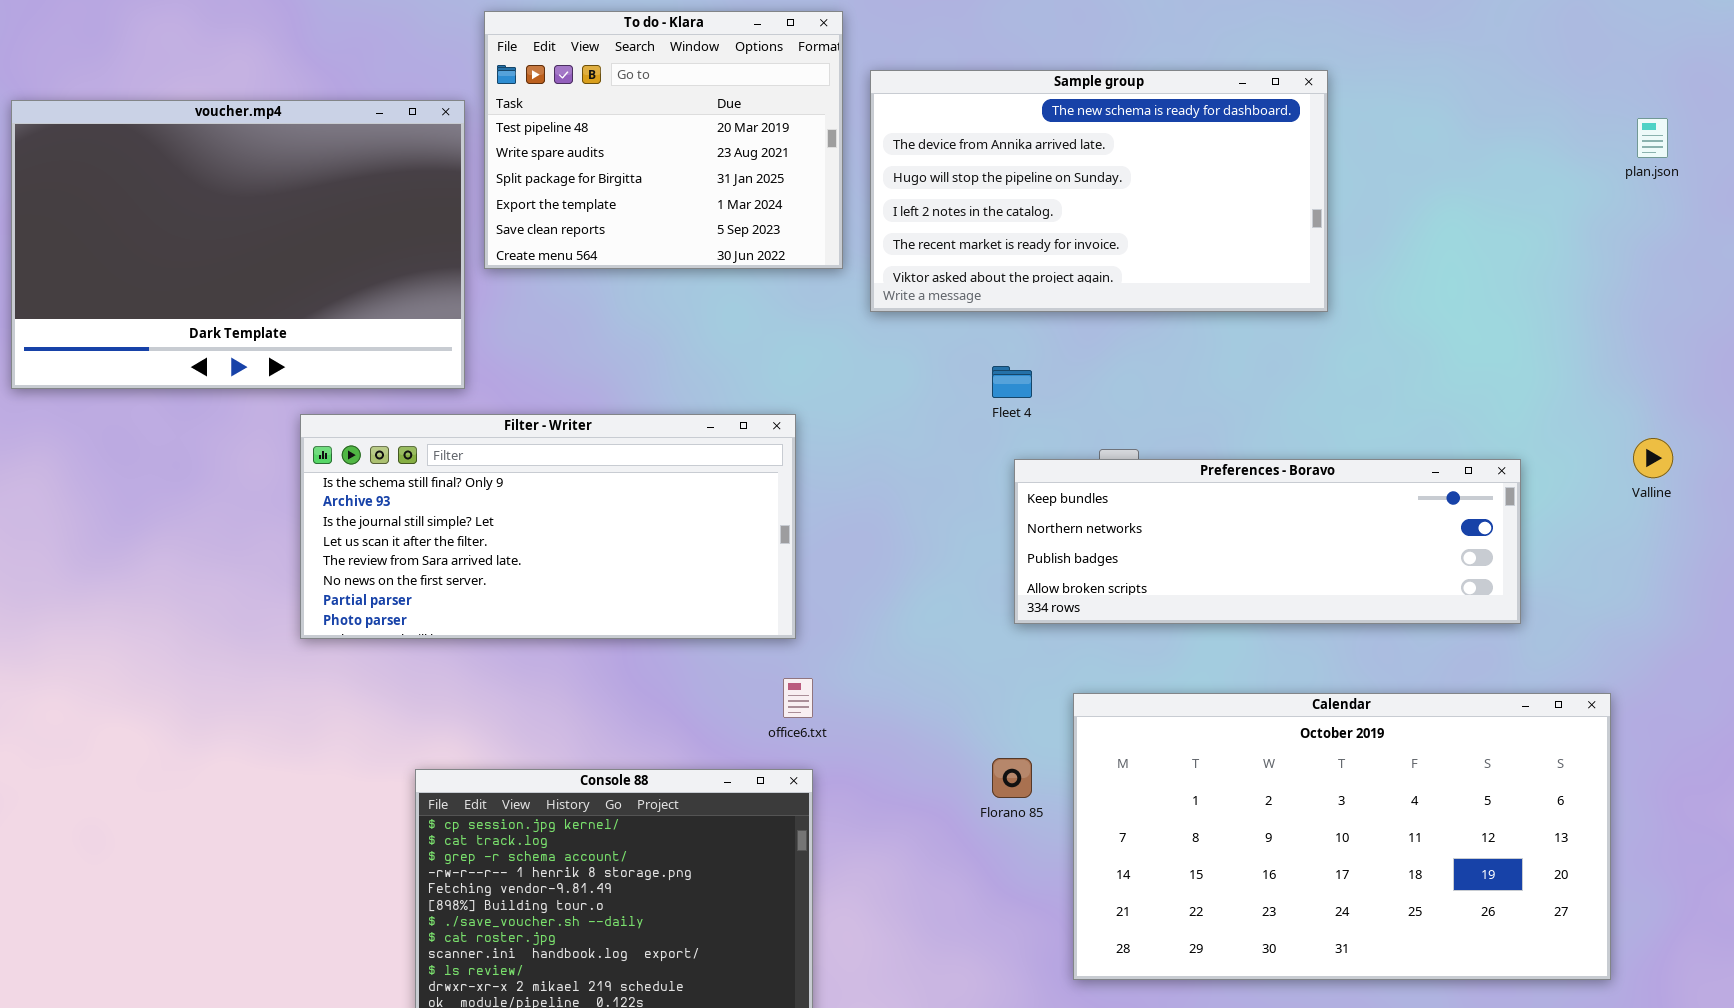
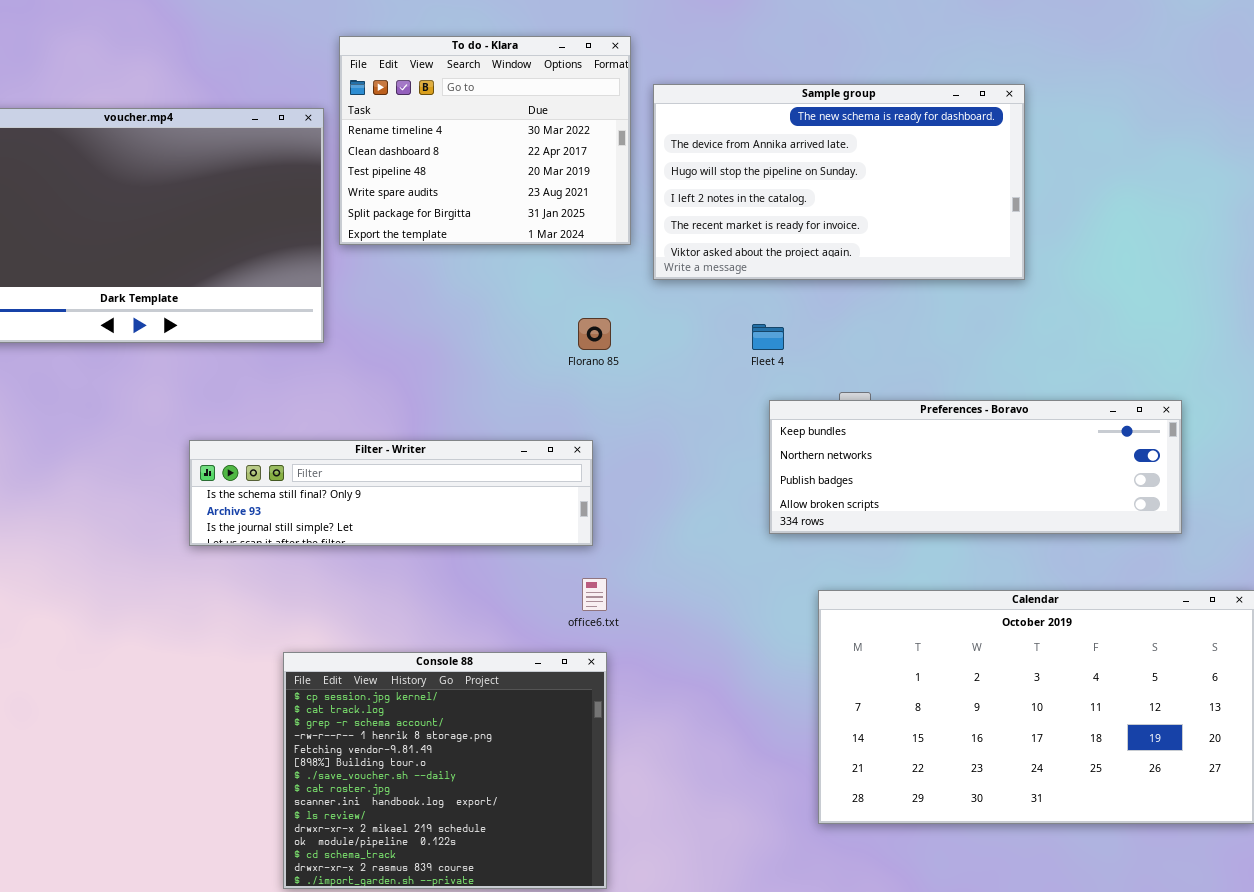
To do - Klara: [484,11,843,269] -> [339,36,631,245], scrolled up 2 rows
Filter - Writer: [300,414,796,639] -> [189,440,593,546], resized
Florano 85: [992,758,1032,798] -> [578,318,611,350], moved

